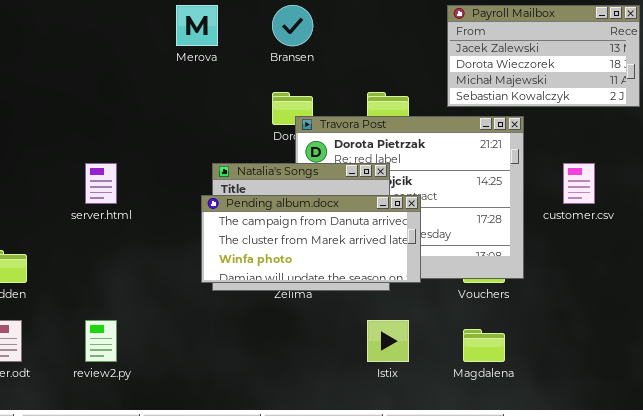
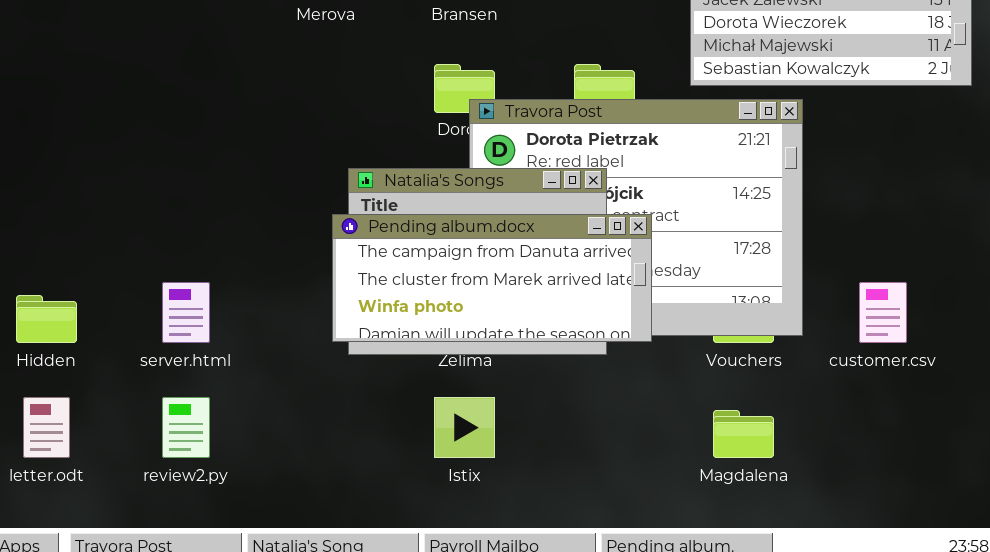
server.html: [85,163,117,204] -> [162,282,210,343], moved
customer.csv: [563,163,595,204] -> [859,282,907,343], moved
Istix: [367,320,409,362] -> [434,397,495,458], moved

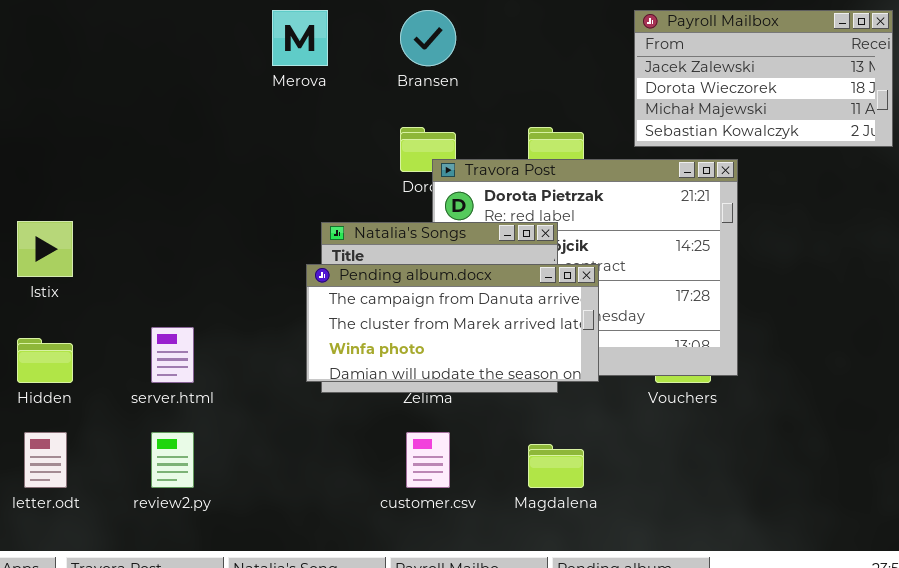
customer.csv: [859,282,907,343] -> [406,432,450,488], moved
Istix: [434,397,495,458] -> [17,221,73,277], moved
Magdalena: [713,410,774,458] -> [528,444,584,488], moved

